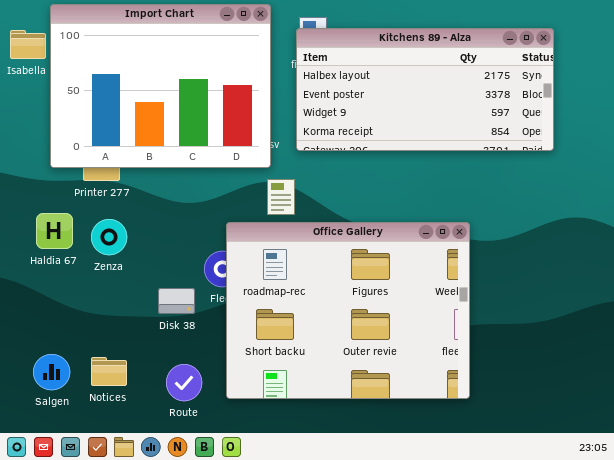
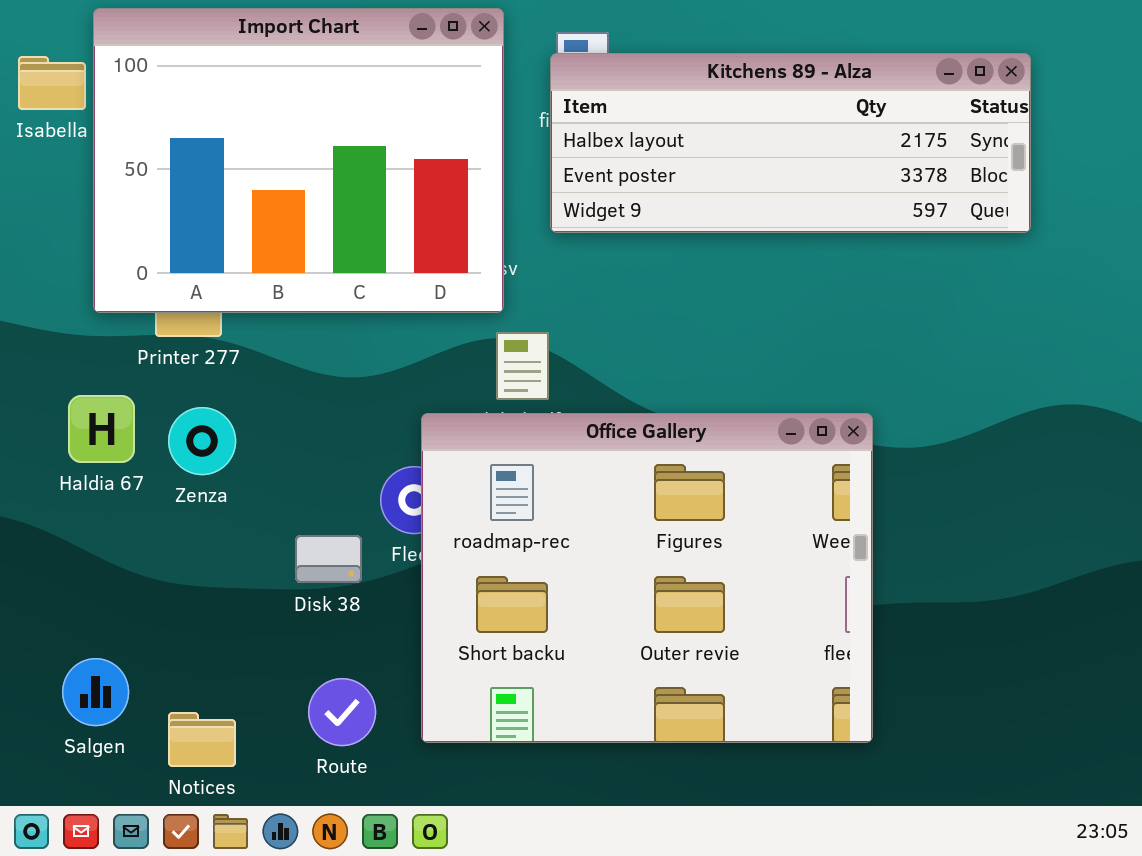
Kitchens 89 - Alza: [296,28,554,151] -> [550,53,1031,233], resized
Notices: [91,357,127,386] -> [168,712,236,767], moved

